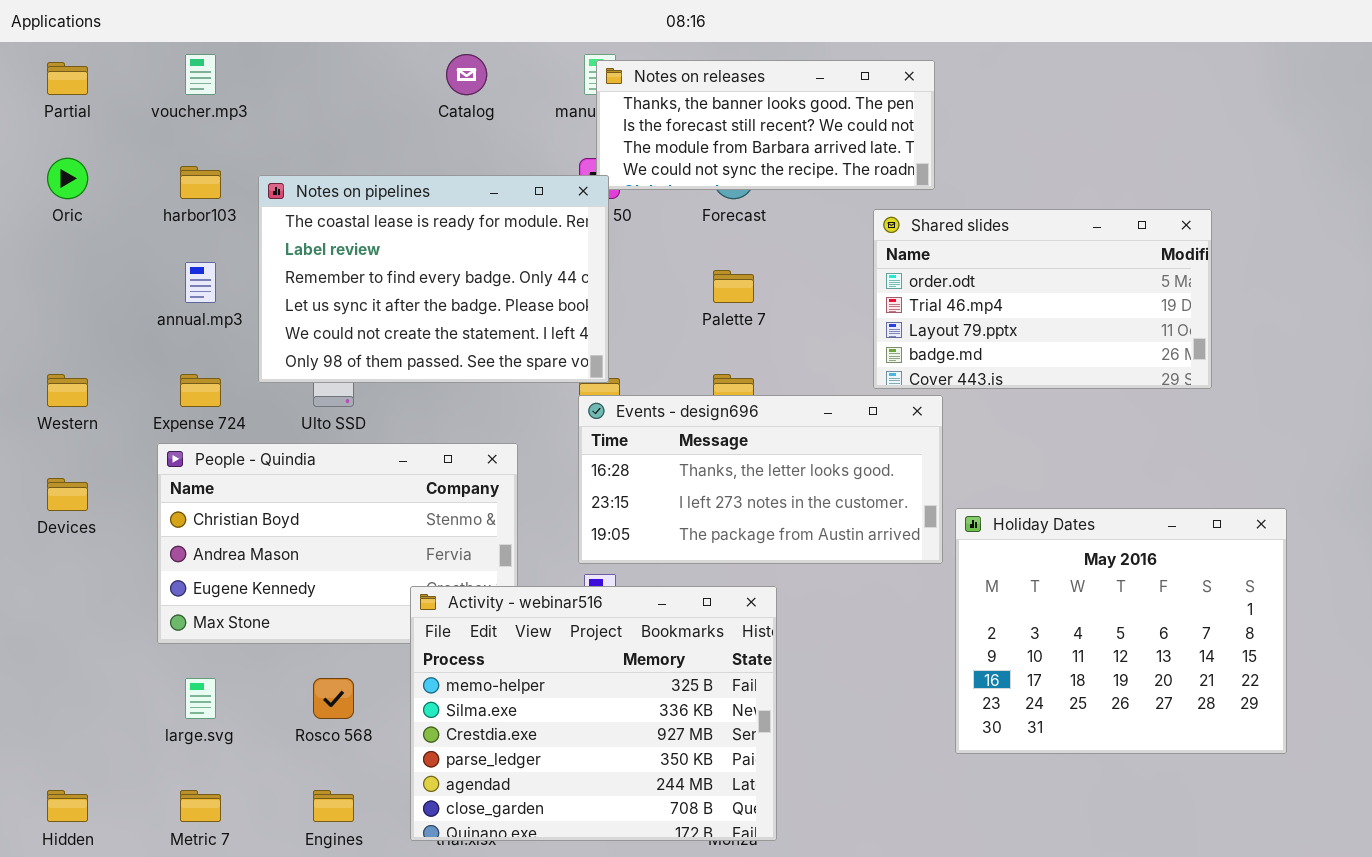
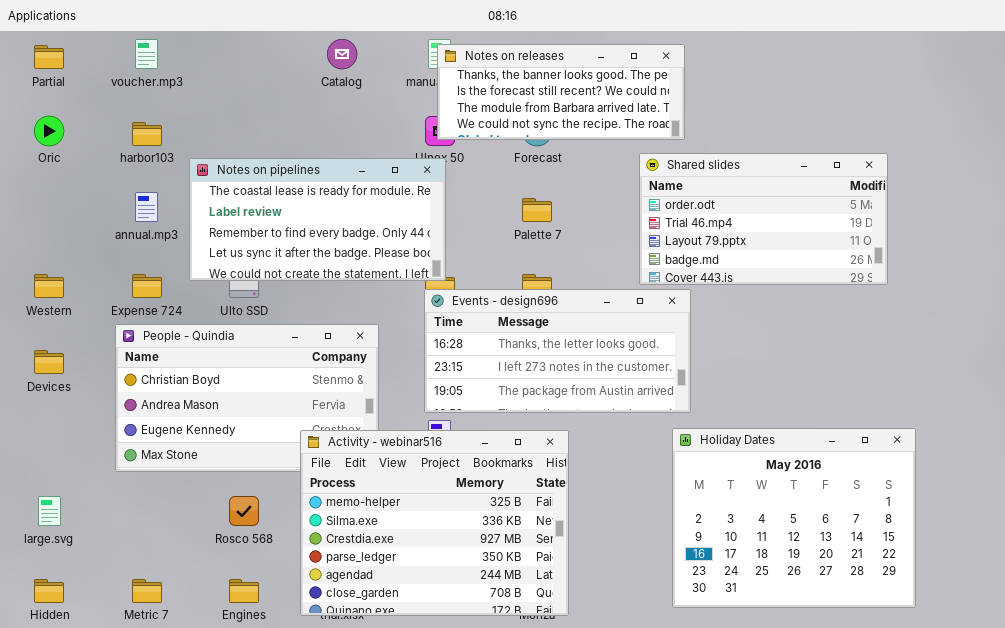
Notes on pipelines: [258,175,609,383] -> [189,158,446,281], resized
Holiday Dates: [955,508,1287,754] -> [672,428,916,608], moved
large.svg: [185,678,216,719] -> [38,496,61,526], moved

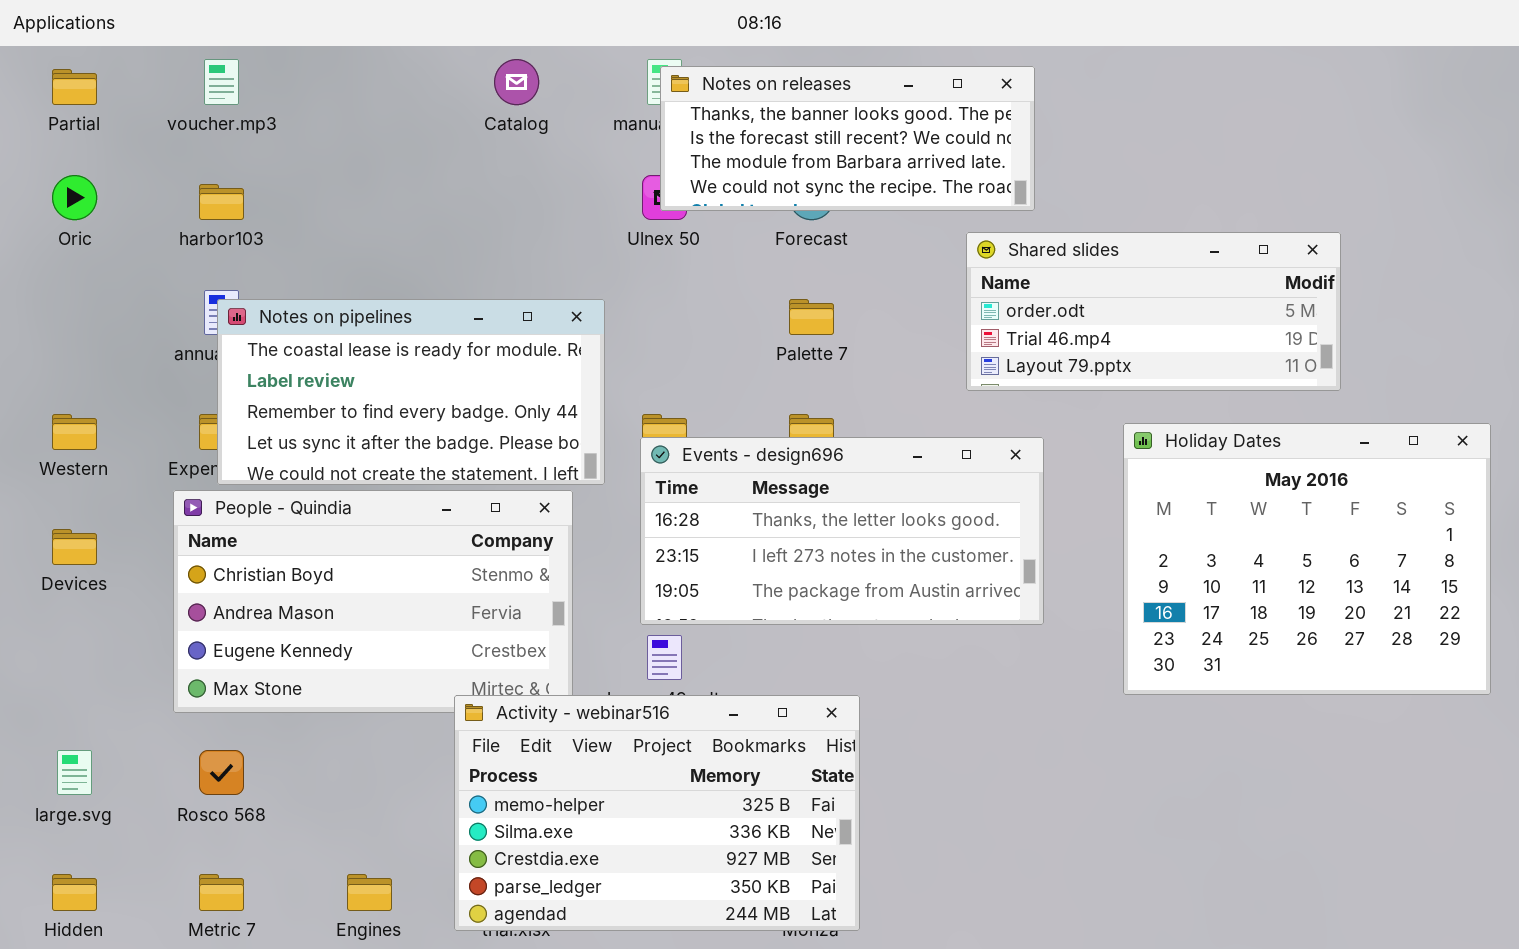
Shared slides: [639,153,888,285] -> [966,232,1341,391], resized
Notes on pipelines: [189,158,446,281] -> [217,299,605,485], moved
Holiday Dates: [672,428,916,608] -> [1123,423,1491,695], moved
Activity - webinar516: [300,430,569,616] -> [454,695,860,931], resized
Rosco 568: [229,496,259,526] -> [199,750,244,795], moved

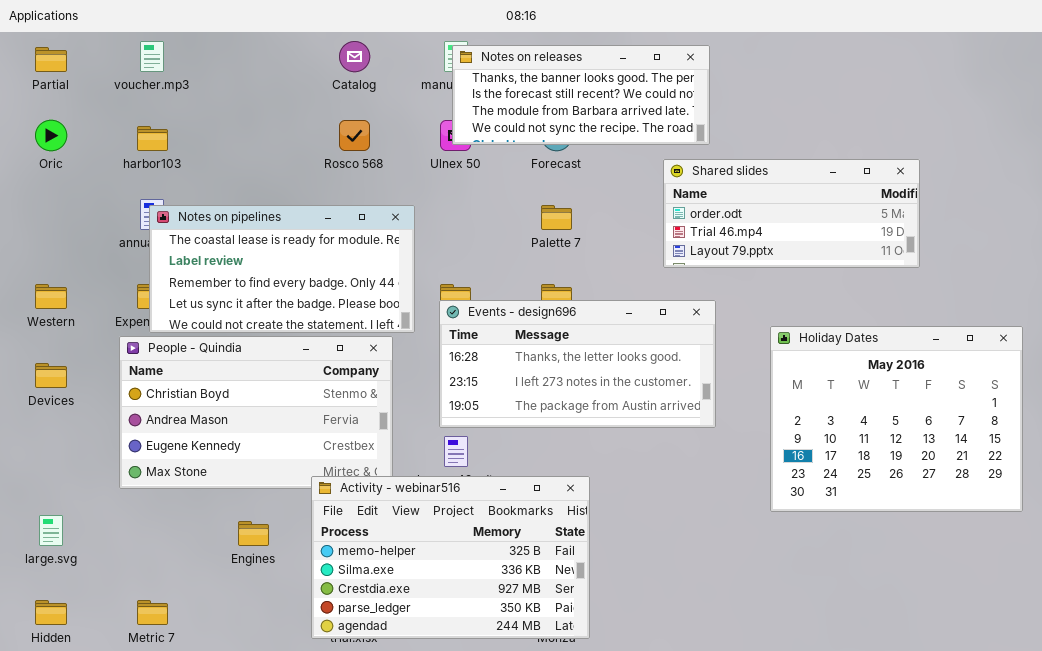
Holiday Dates: [1123,423,1491,695] -> [770,326,1023,512], moved
Rosco 568: [199,750,244,795] -> [339,120,370,151], moved
Engines: [347,874,392,911] -> [238,521,269,546], moved

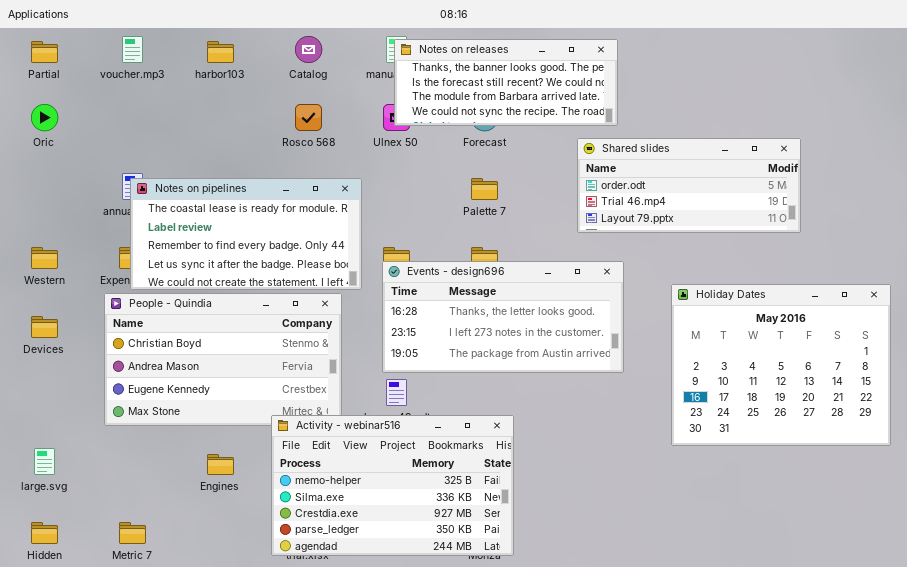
harbor103: [137,126,168,151] -> [207,41,234,63], moved

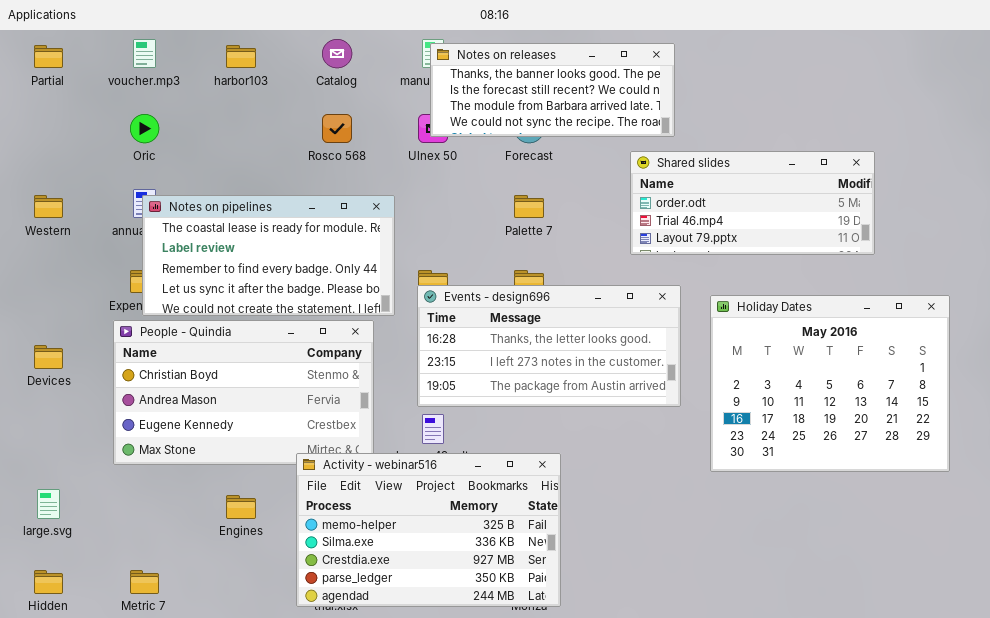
Oric: [31,104,58,131] -> [130,114,159,143], moved
Western: [31,247,58,269] -> [34,195,63,218], moved
Holiday Dates: [671,284,891,446] -> [710,295,950,472], moved

